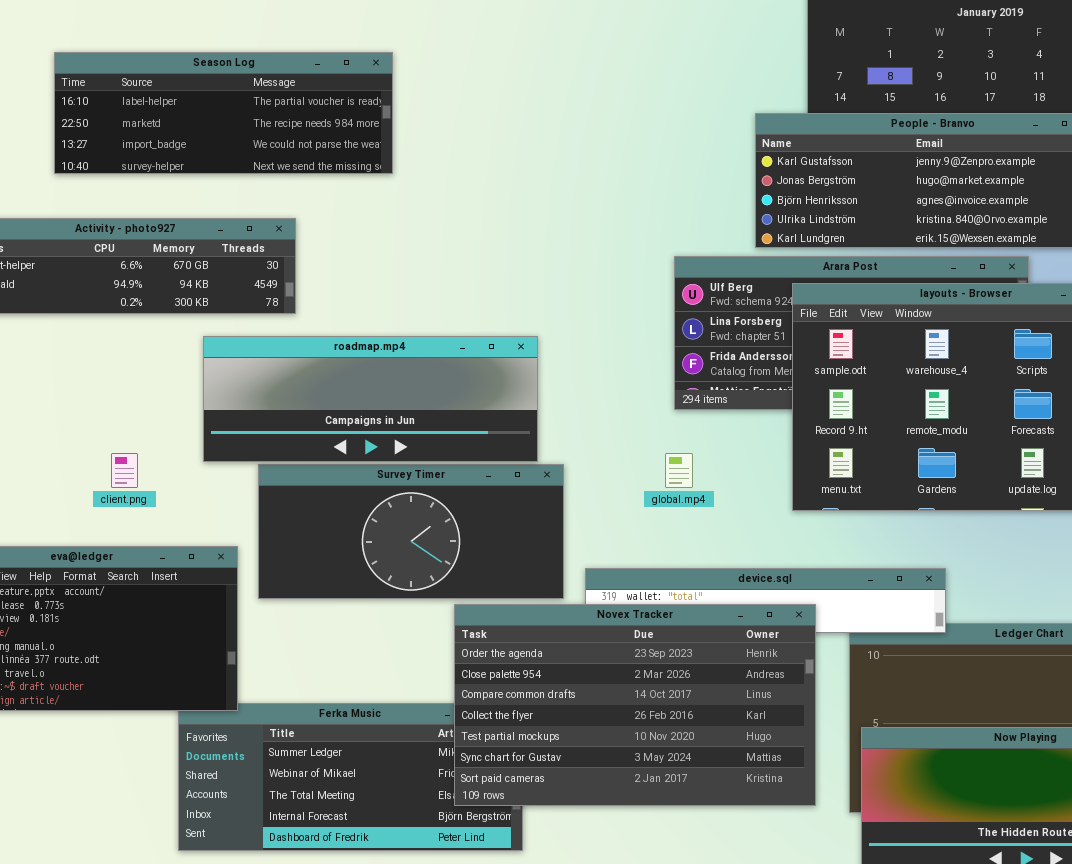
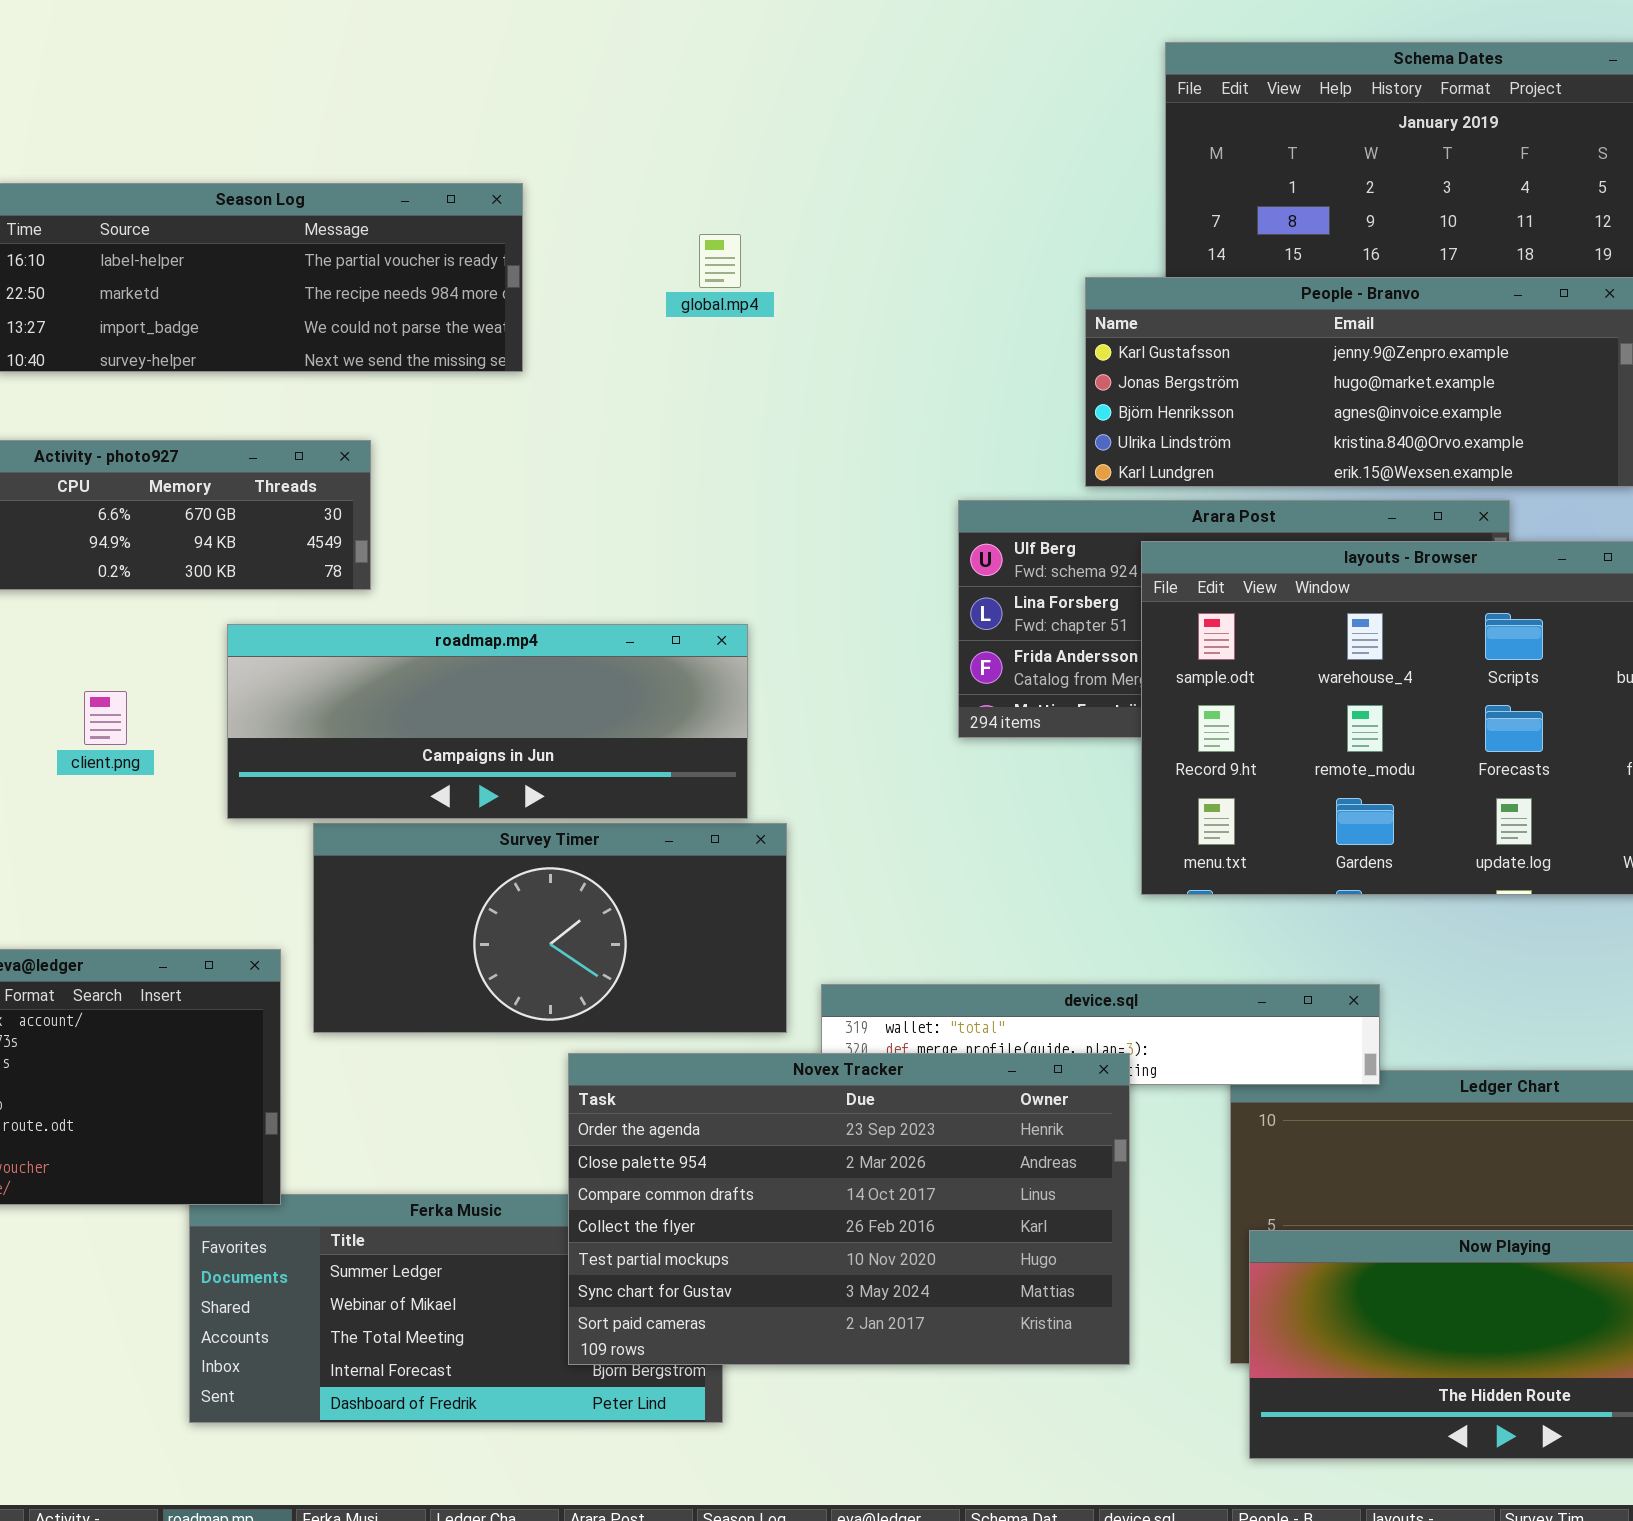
client.png: [111,453,138,488] -> [84,691,127,745], moved
global.mp4: [665,453,693,488] -> [699,234,741,288], moved
Novex Tracker: [454,604,816,806] -> [568,1053,1130,1365], moved

